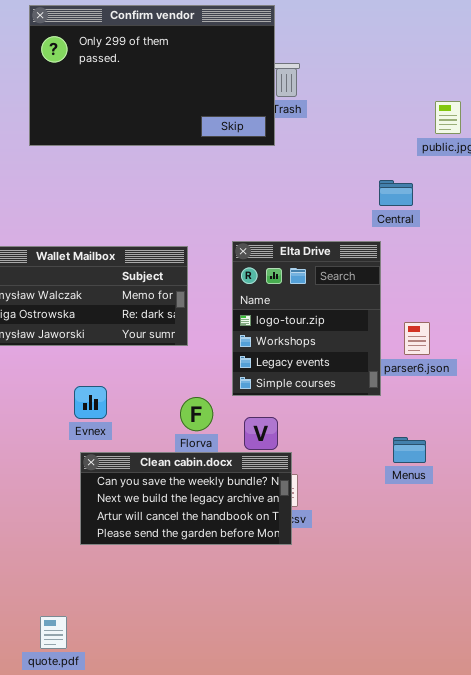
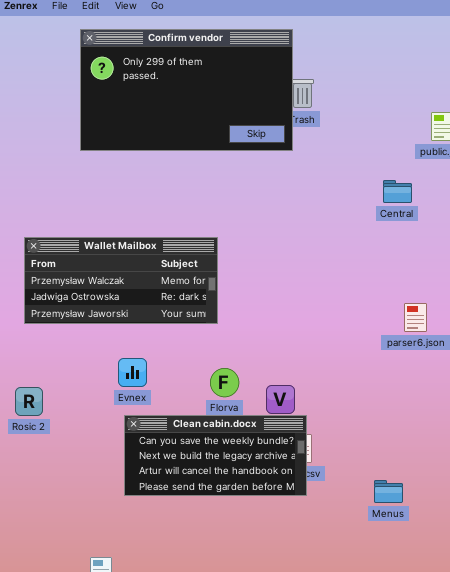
Elta Drive: [232,241,381,396] -> none, closed
Menus: [393,437,426,463] -> [374,480,403,503], moved

